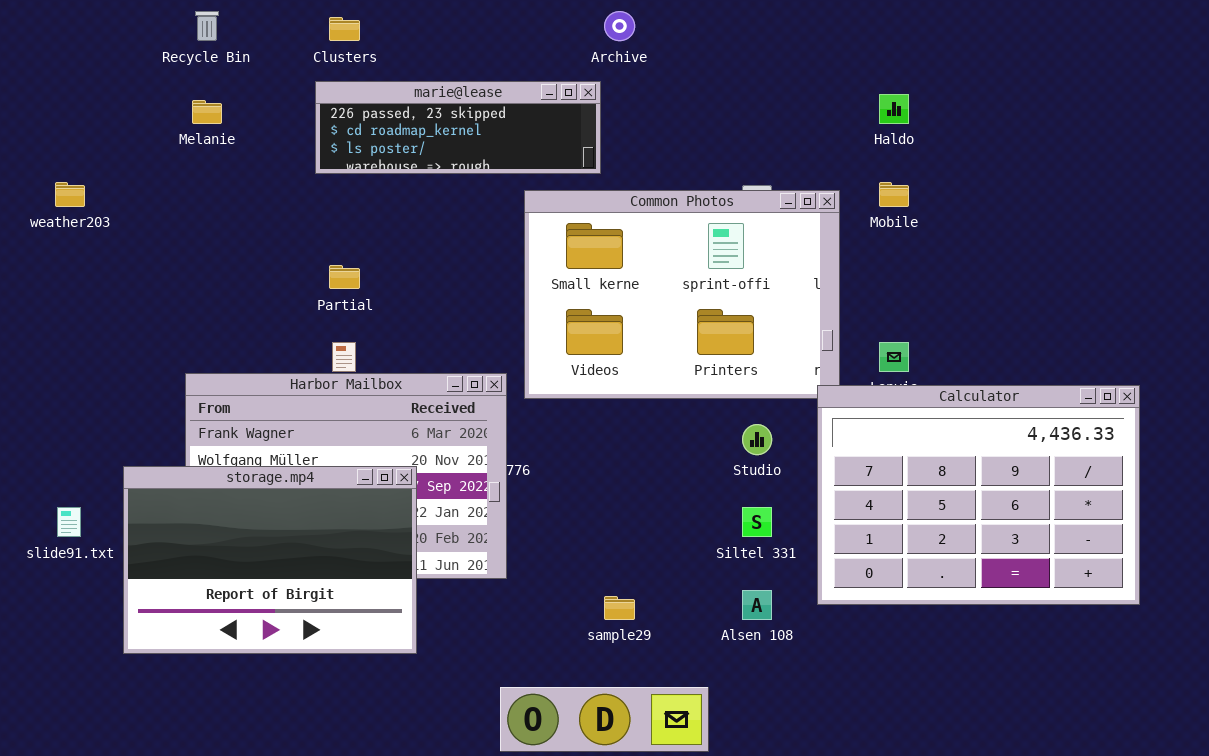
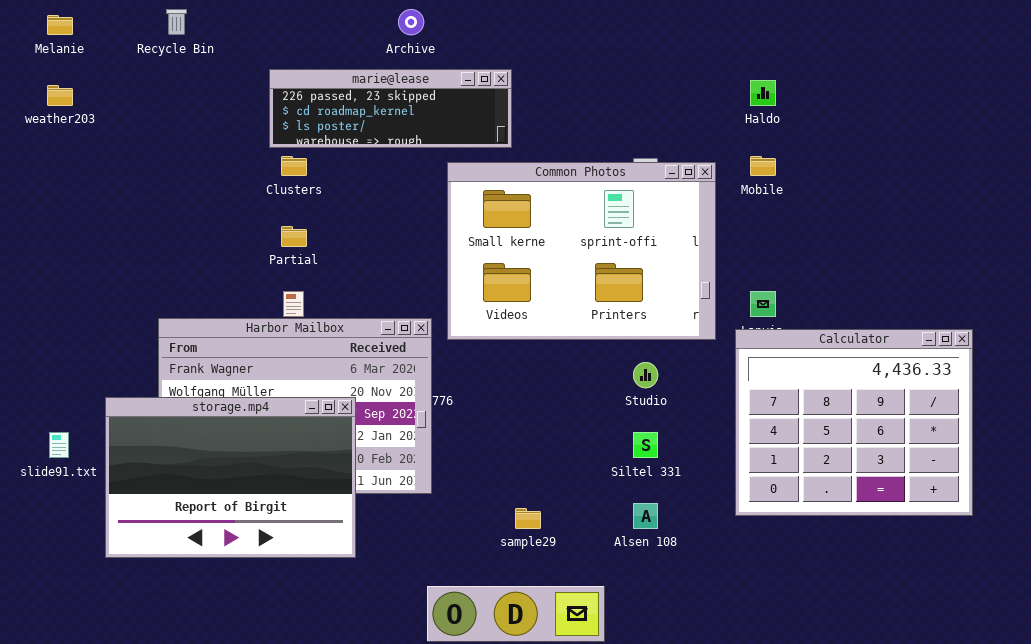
Archive: [604,11,635,41] -> [398,9,424,35], moved
Clusters: [329,17,360,41] -> [281,156,307,176], moved
Melanie: [192,100,222,124] -> [47,15,73,35], moved
weather203: [55,182,85,207] -> [47,85,73,106], moved
Calculator: [817,385,1140,605] -> [735,329,973,516], resized

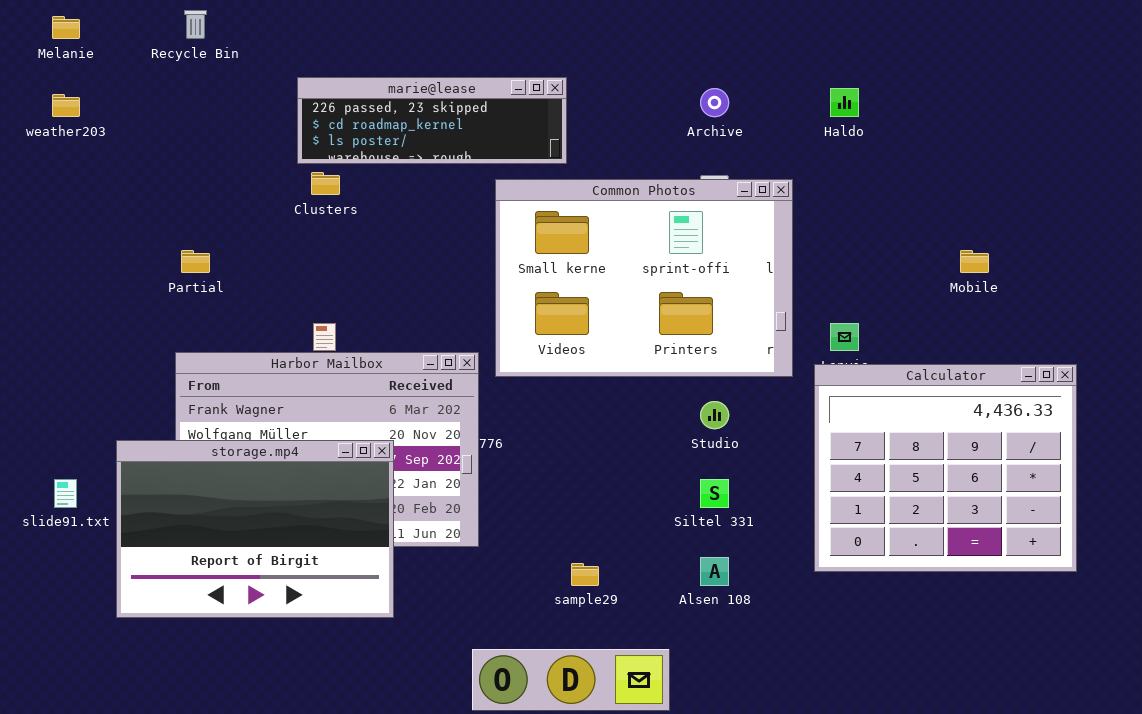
Archive: [398,9,424,35] -> [700,88,729,117], moved
Mobile: [750,156,776,176] -> [960,250,989,273], moved
Partial: [281,226,307,247] -> [181,250,210,273], moved

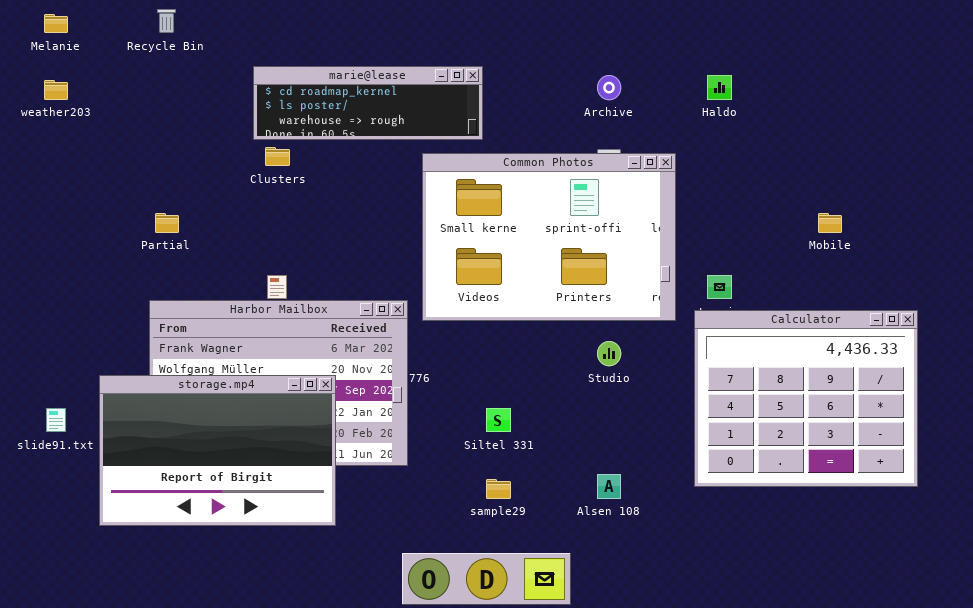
marie@lease: [297,77,567,164] -> [253,66,483,140], scrolled down 1 row
Siltel 331: [700,479,729,508] -> [486,408,511,432], moved

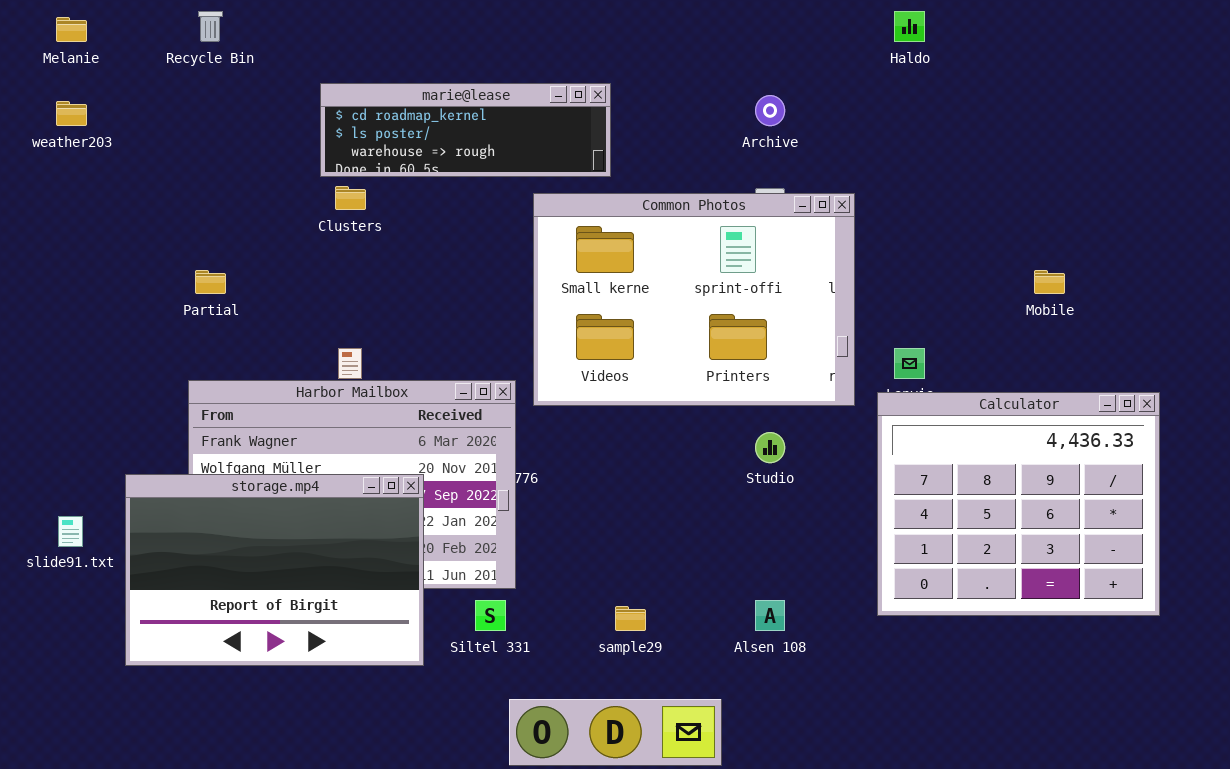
Haldo: [707,75,732,100] -> [894,11,925,42], moved
Siltel 331: [486,408,511,432] -> [475,600,506,631], moved

